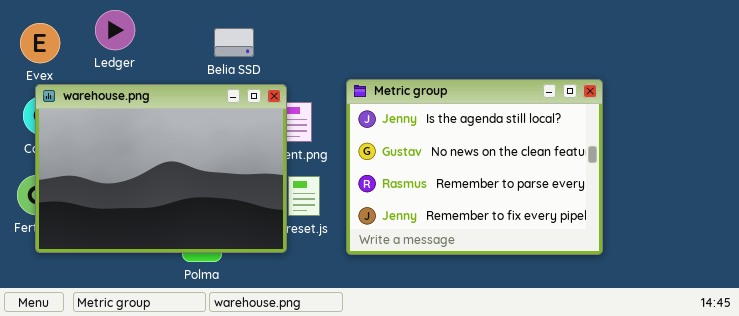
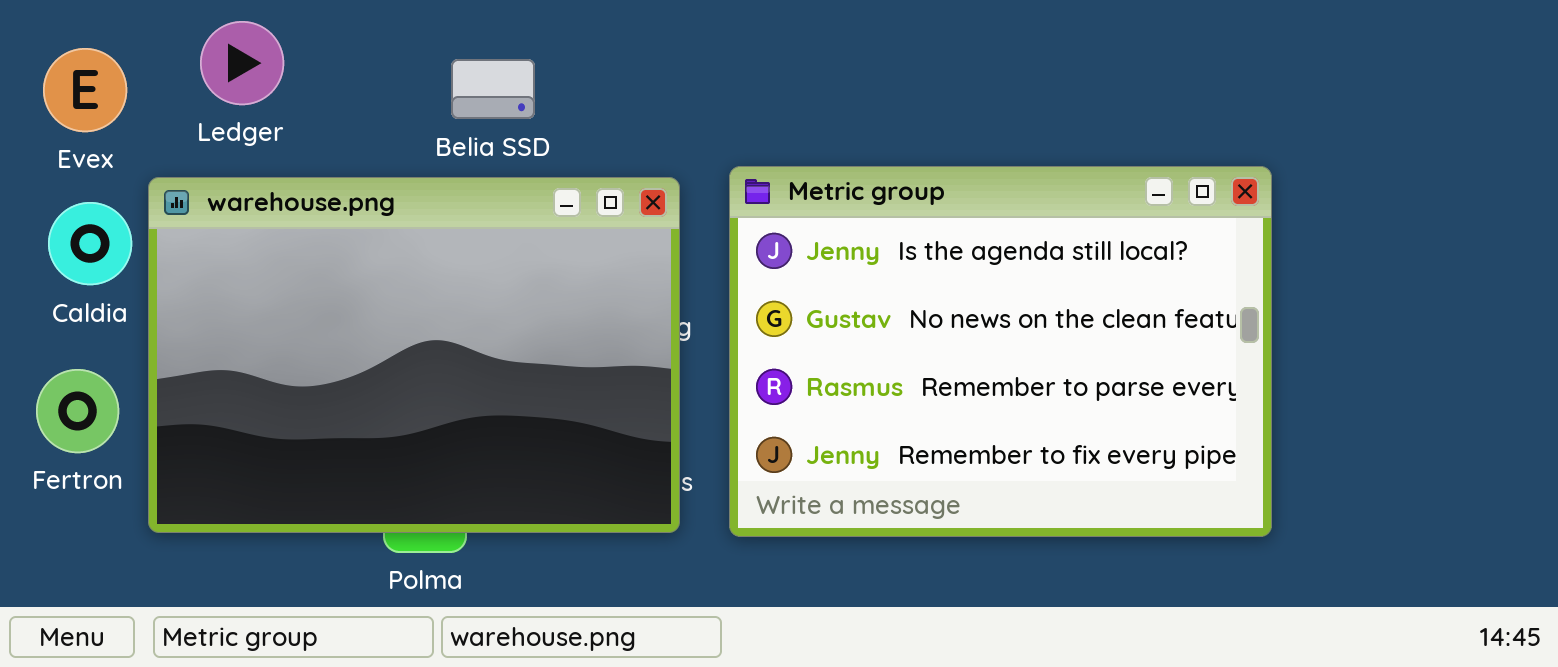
warehouse.png: [35,84,287,253] -> [148,177,680,533], moved

